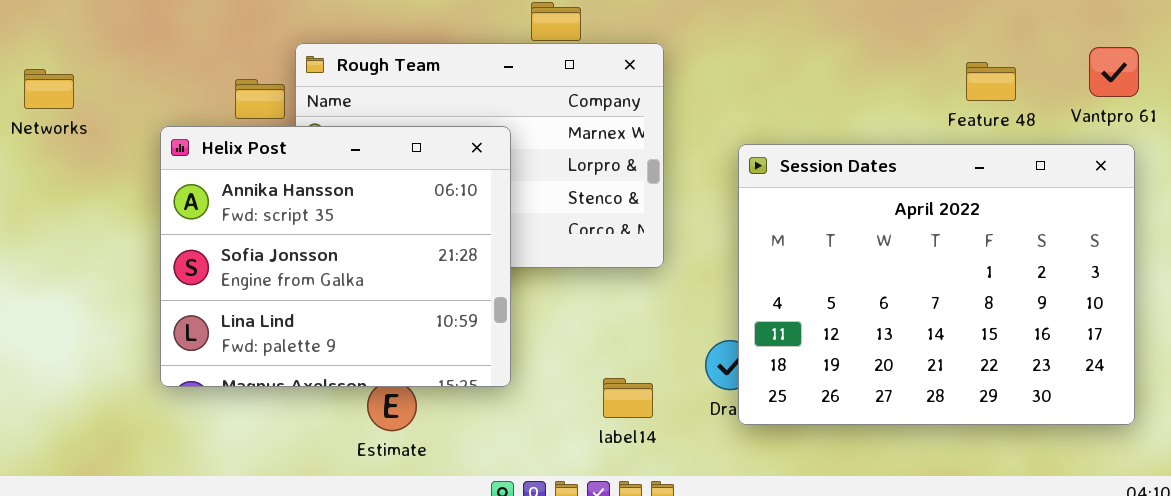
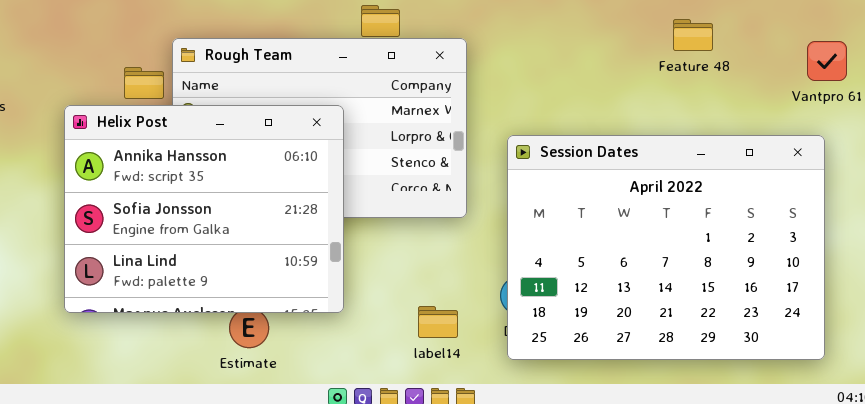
Feature 48: [966,62,1016,101] -> [673,19,713,51], moved
Session Dates: [738,144,1135,425] -> [507,135,825,360], moved

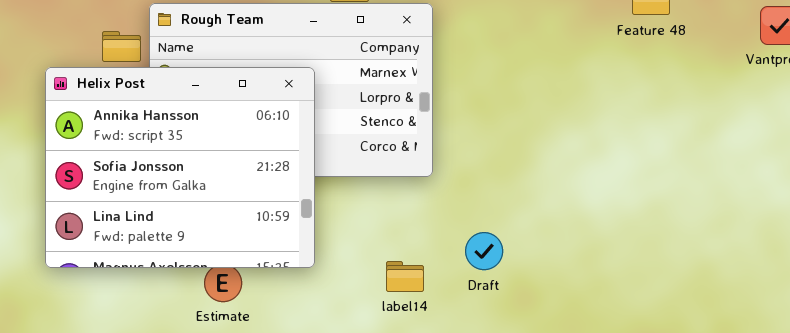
Session Dates: [507,135,825,360] -> none, closed

